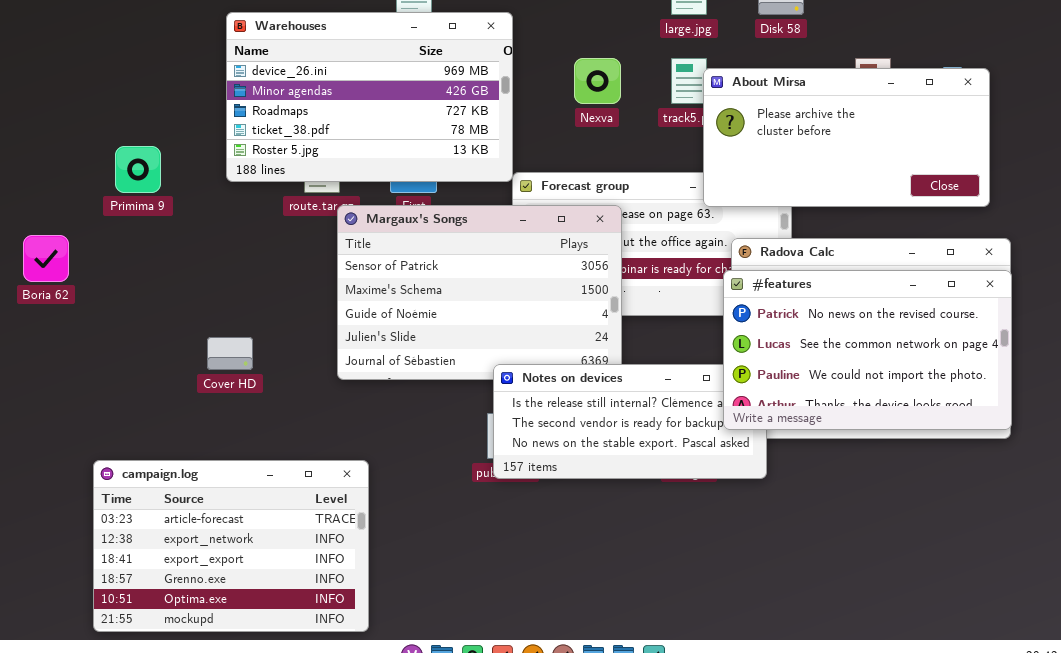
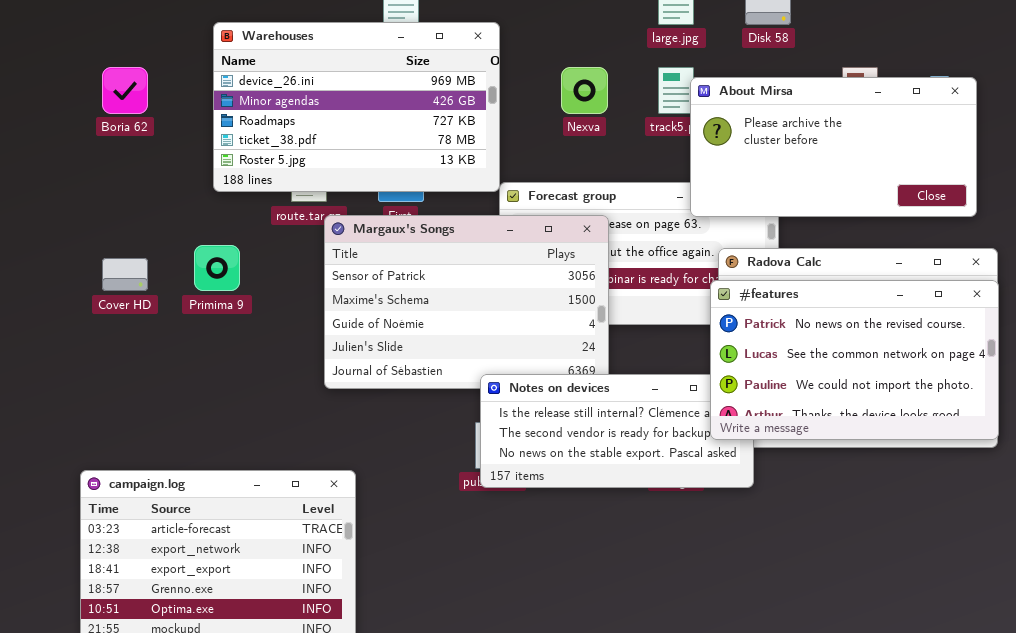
Primima 9: [115,146,161,193] -> [194,245,240,291], moved
Boria 62: [23,235,69,282] -> [102,67,148,114], moved
Cover HD: [207,337,253,370] -> [102,258,148,291], moved

